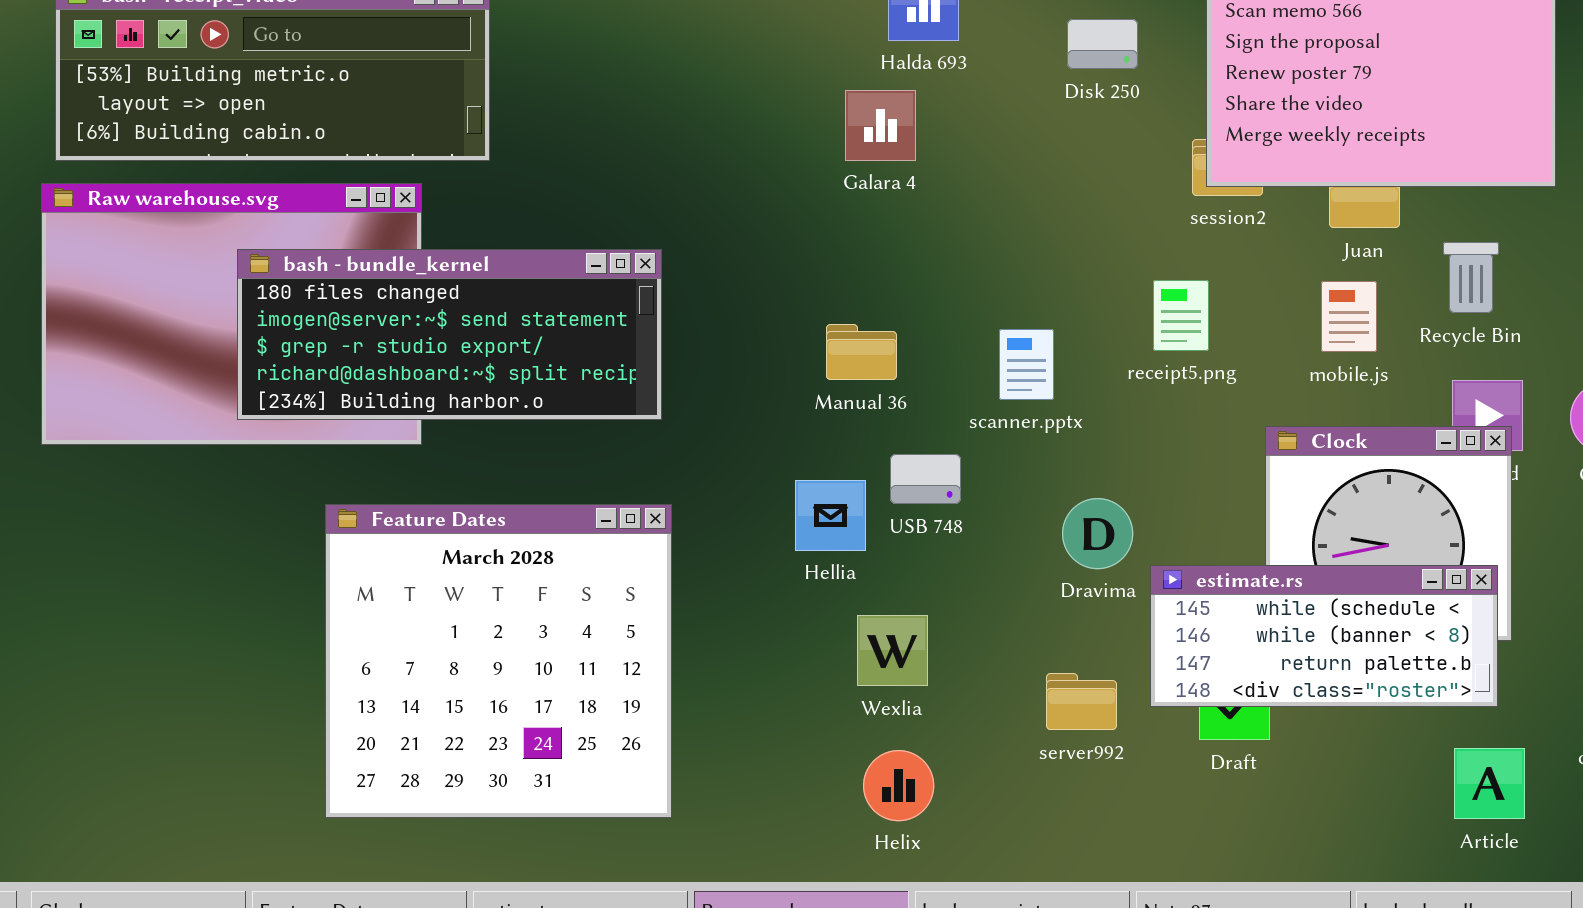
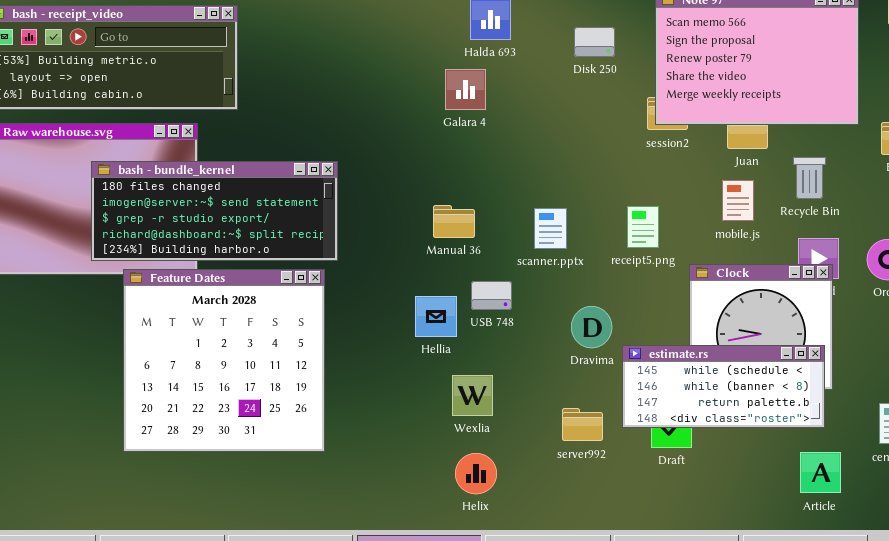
receipt5.png: [1153,280,1209,351] -> [627,206,659,248], moved
Feature Dates: [325,504,672,818] -> [123,269,325,452], moved

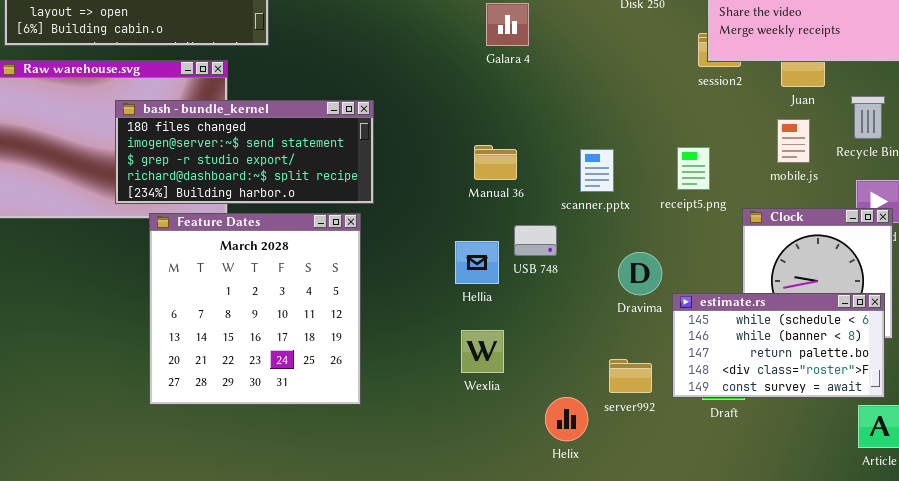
estimate.rs: [622,345,825,428] -> [672,293,885,398], resized
Wexlia: [452,375,493,416] -> [461,330,504,373], moved
Helix: [455,453,497,494] -> [545,397,588,441], moved

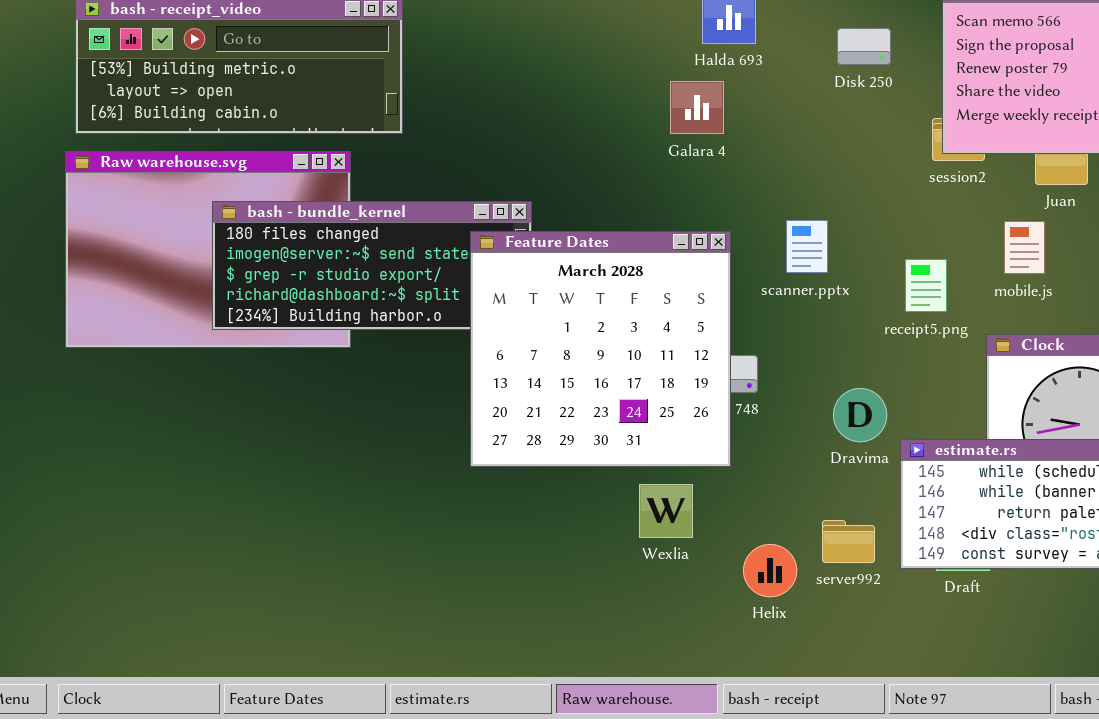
mobile.js: [777,119,810,163] -> [1004,221,1045,274], moved
scanner.pptx: [580,149,614,192] -> [786,220,828,273], moved
Feature Dates: [149,213,361,405] -> [470,231,731,467], moved
Helix: [545,397,588,441] -> [743,544,797,597], moved

